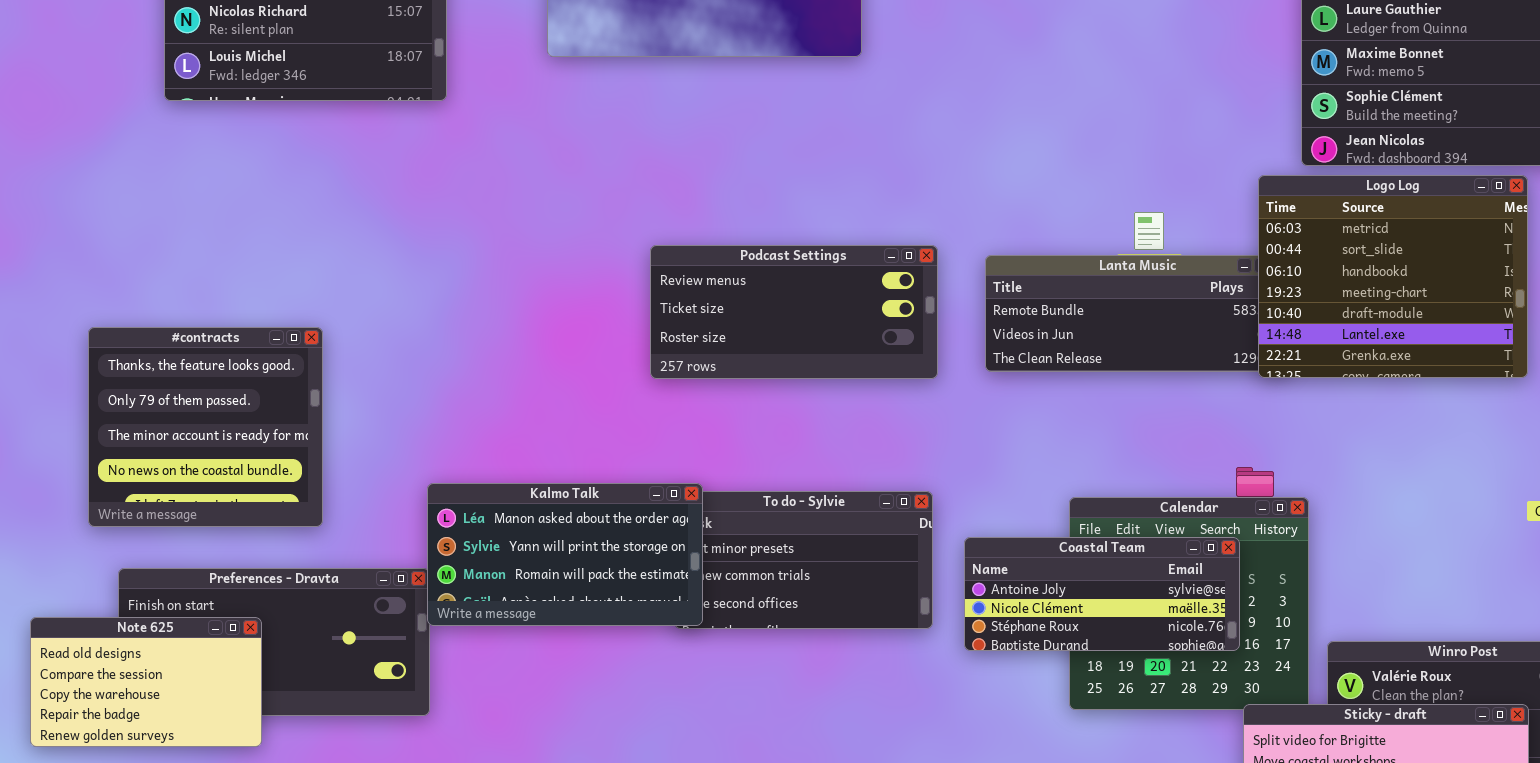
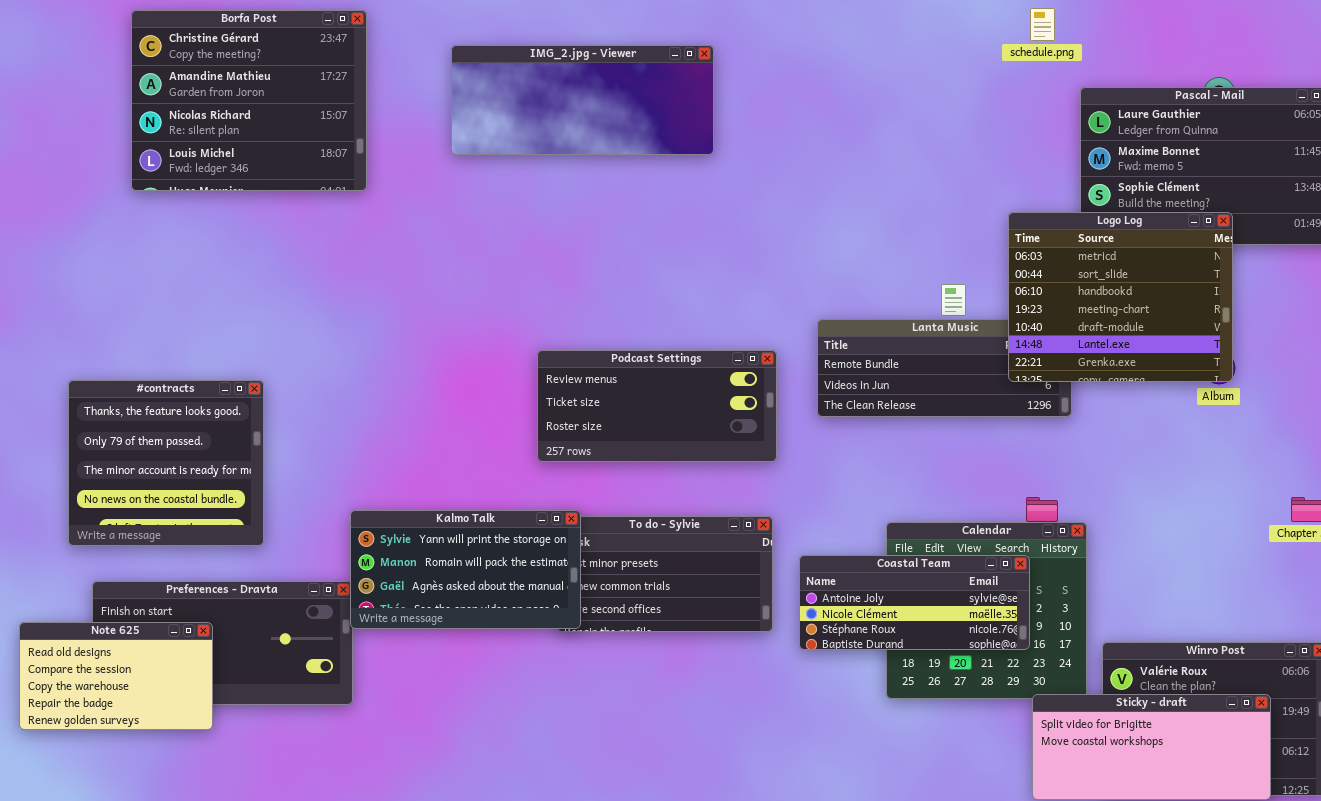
Logo Log: [1258,175,1528,378] -> [1008,212,1233,382], moved
Podcast Settings: [650,245,938,379] -> [537,350,777,462], moved
Kalmo Talk: [427,483,703,626] -> [350,510,581,629], scrolled down 1 row

